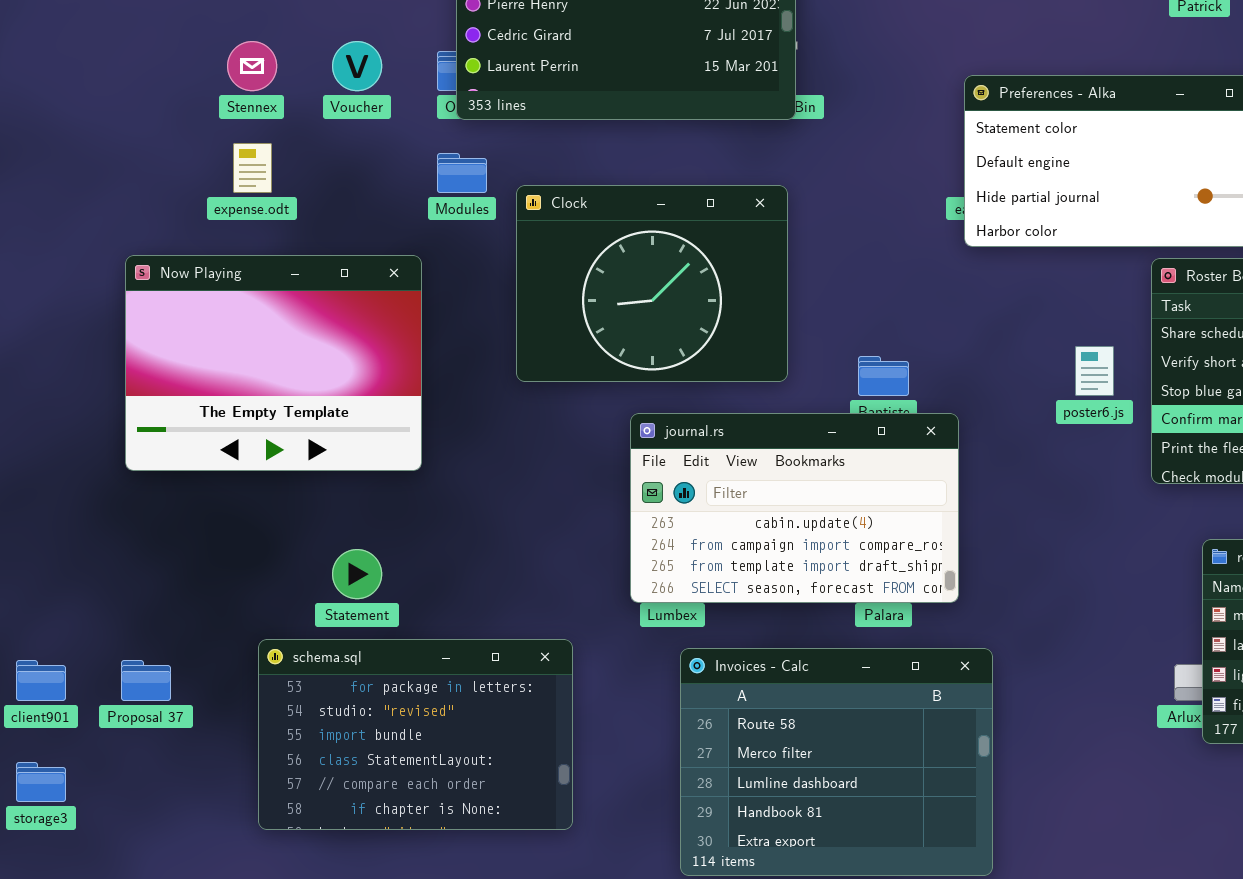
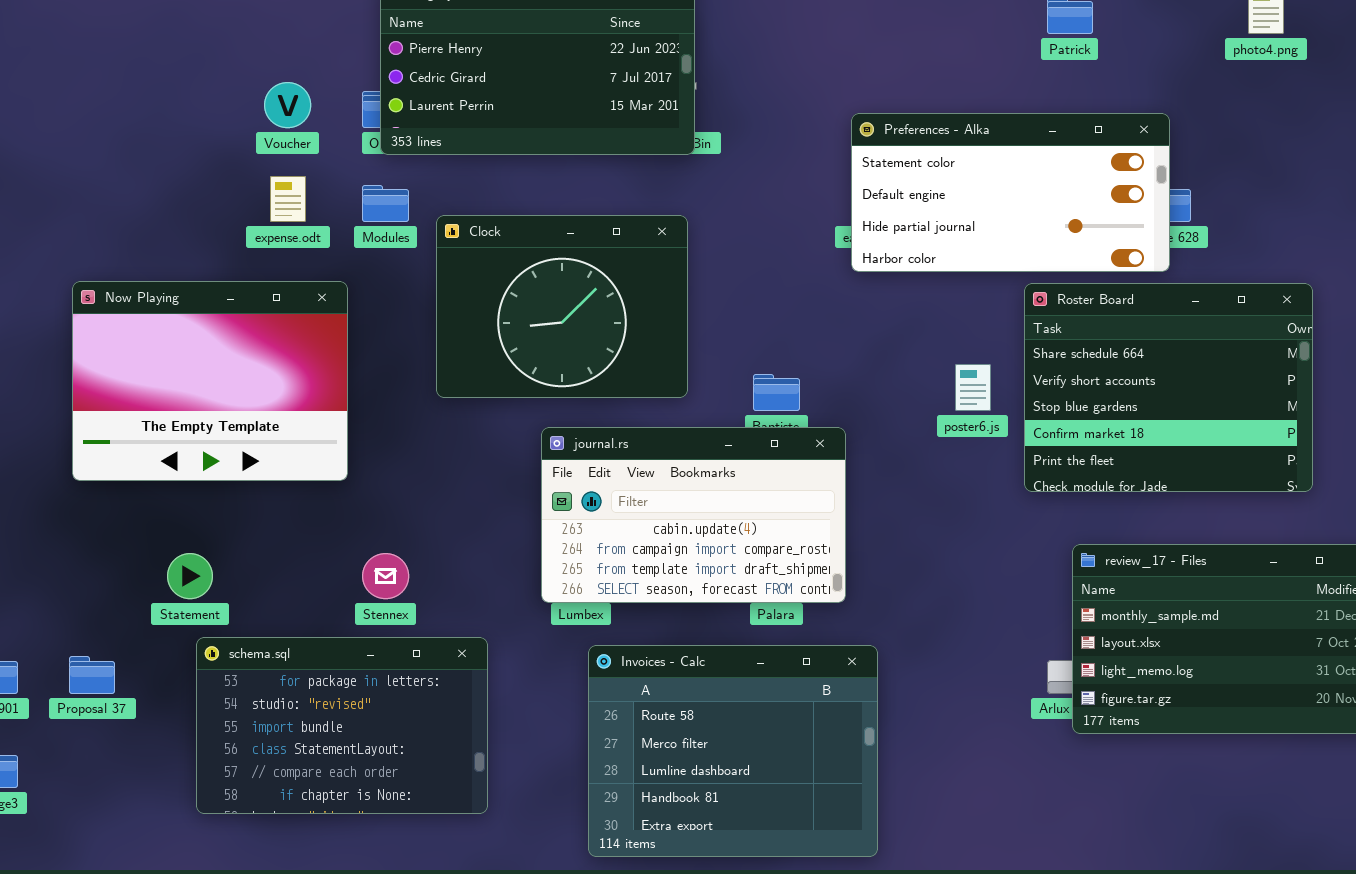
Stennex: [227,41,277,91] -> [362,553,409,599], moved
expense.odt: [233,143,272,193] -> [270,176,306,222], moved
Statement: [332,549,382,599] -> [167,553,213,599], moved

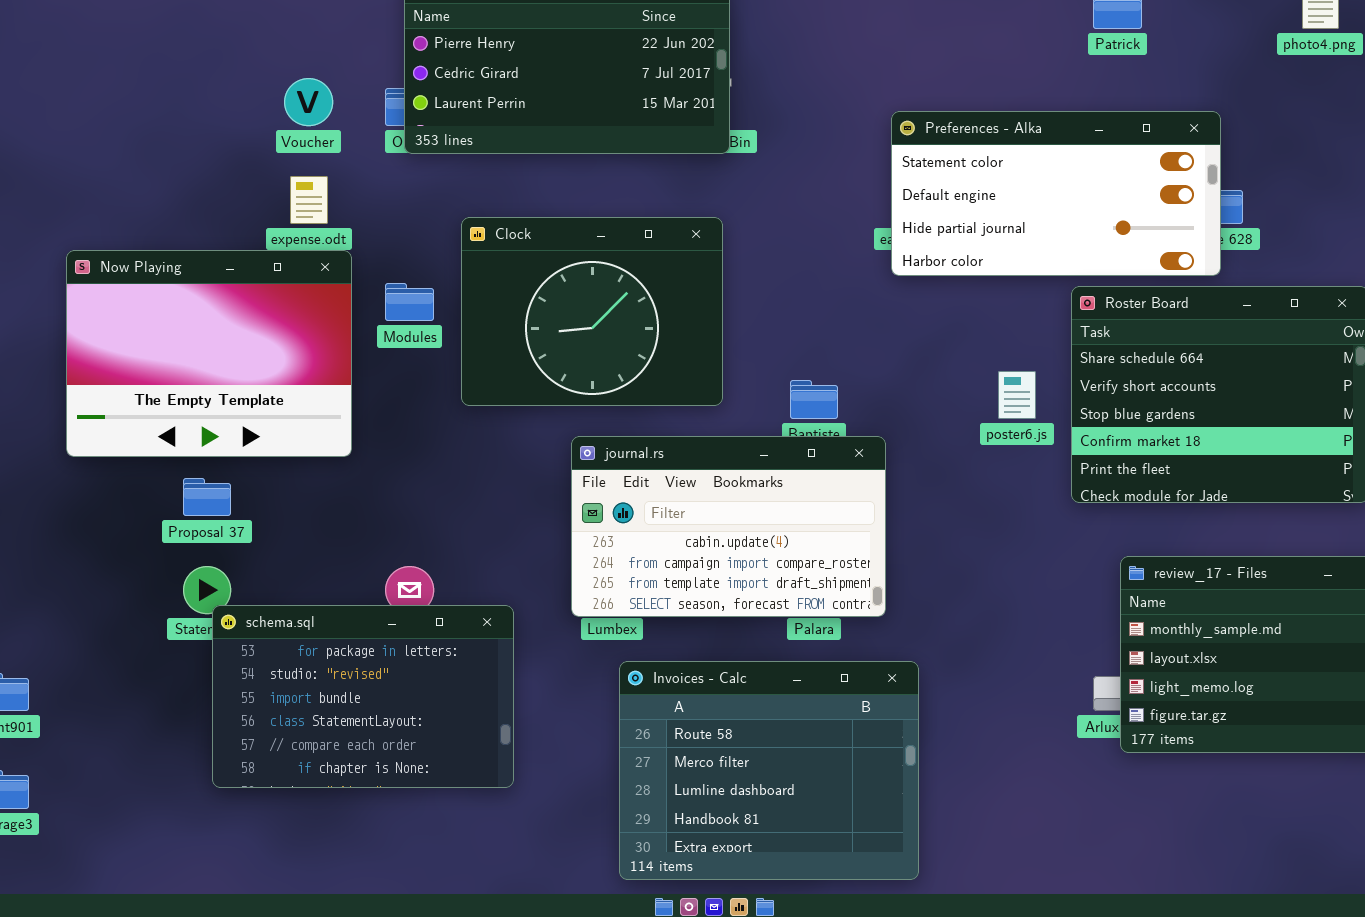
Modules: [362,185,409,222] -> [385,283,434,321], moved
Now Playing: [72,281,348,481] -> [66,250,352,457], moved
schema.sql: [196,637,488,814] -> [212,605,514,788], moved
Proposal 37: [69,656,115,694] -> [183,478,231,516], moved

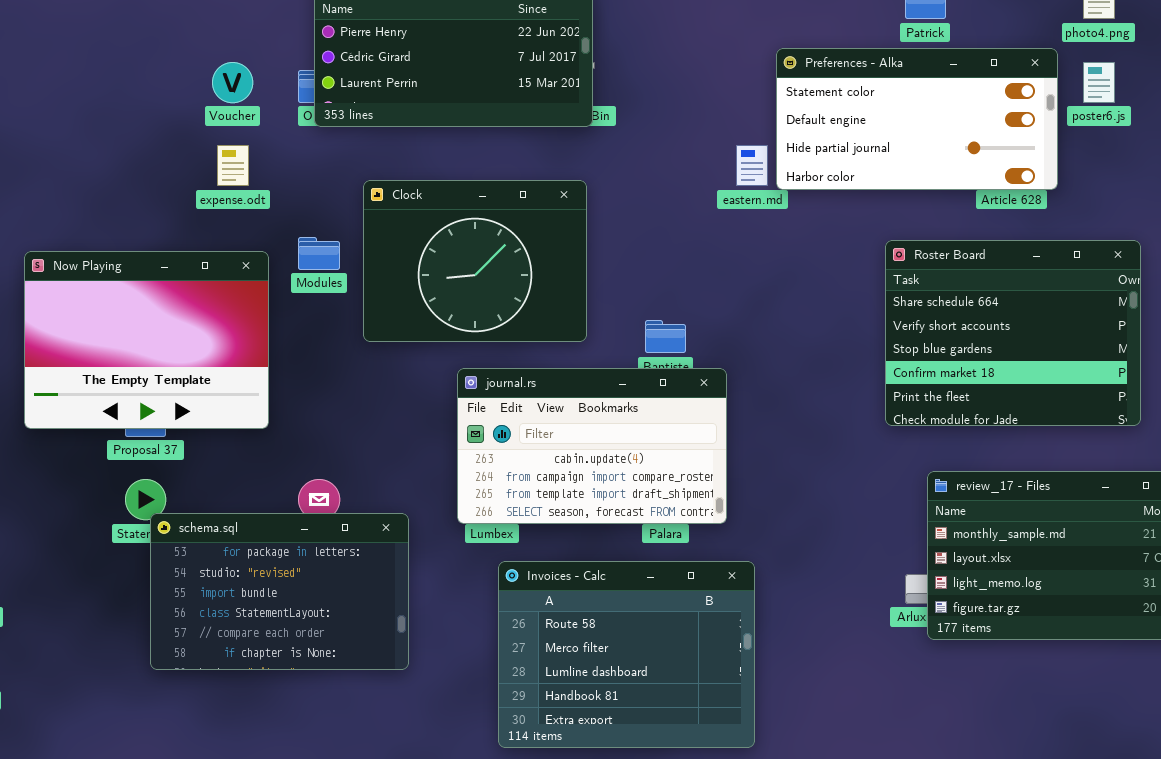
Preferences - Alka: [891,111,1221,276] -> [776,48,1058,190], moved
Now Playing: [66,250,352,457] -> [24,251,269,429], moved
poster6.js: [998,371,1036,419] -> [1083,62,1115,103], moved

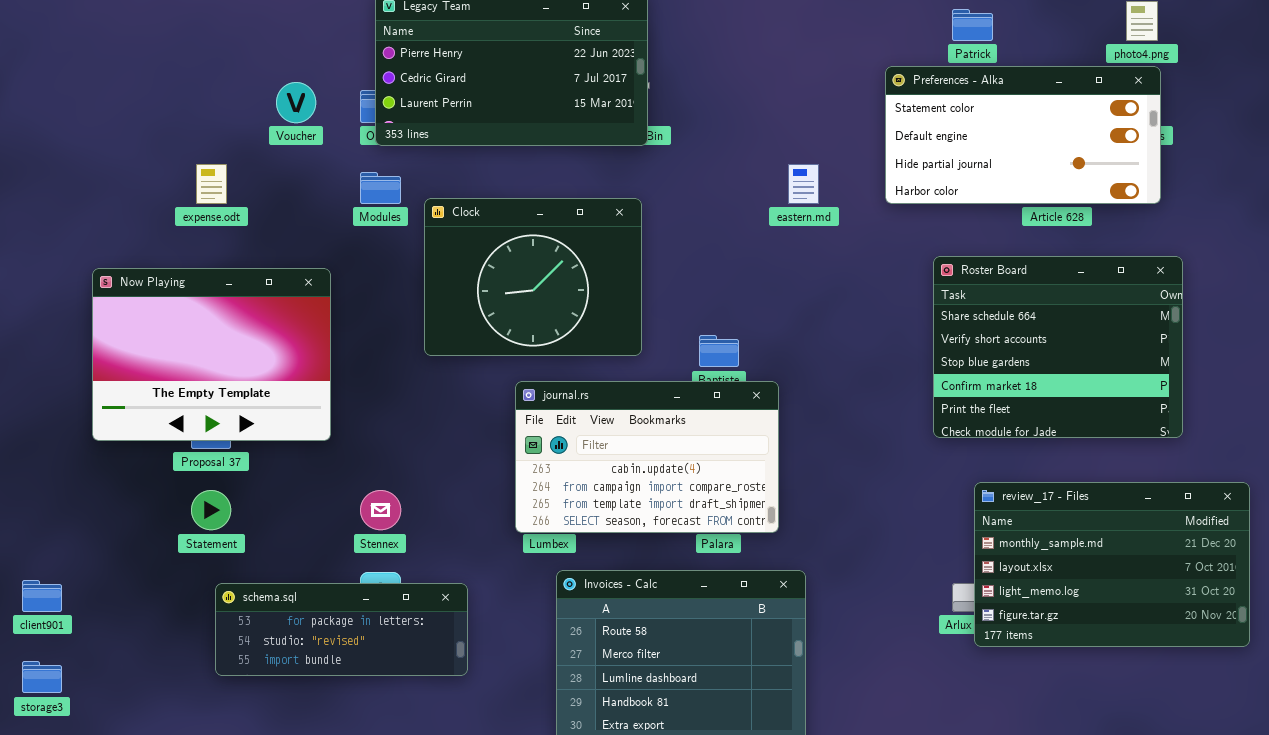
Preferences - Alka: [776,48,1058,190] -> [885,66,1161,204], moved
expense.odt: [217,145,249,186] -> [196,164,227,204], moved
Modules: [298,237,340,270] -> [360,172,401,204], moved
schema.sql: [150,513,409,670] -> [215,583,468,676], resized

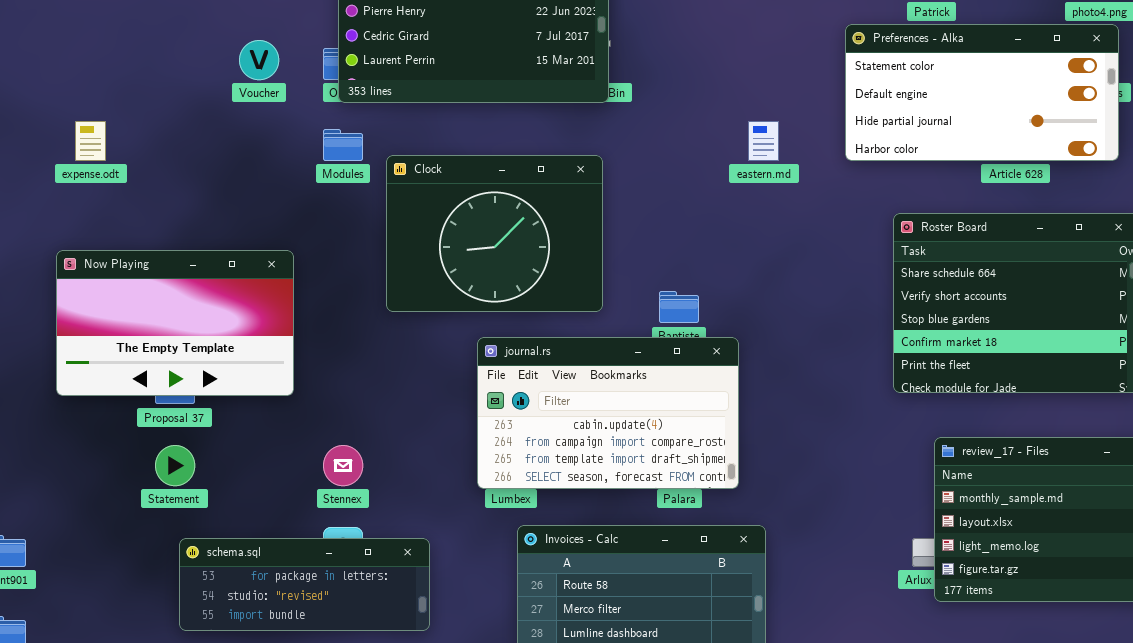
expense.odt: [196,164,227,204] -> [75,121,106,161], moved
Now Playing: [92,268,331,441] -> [56,250,294,396], resized

